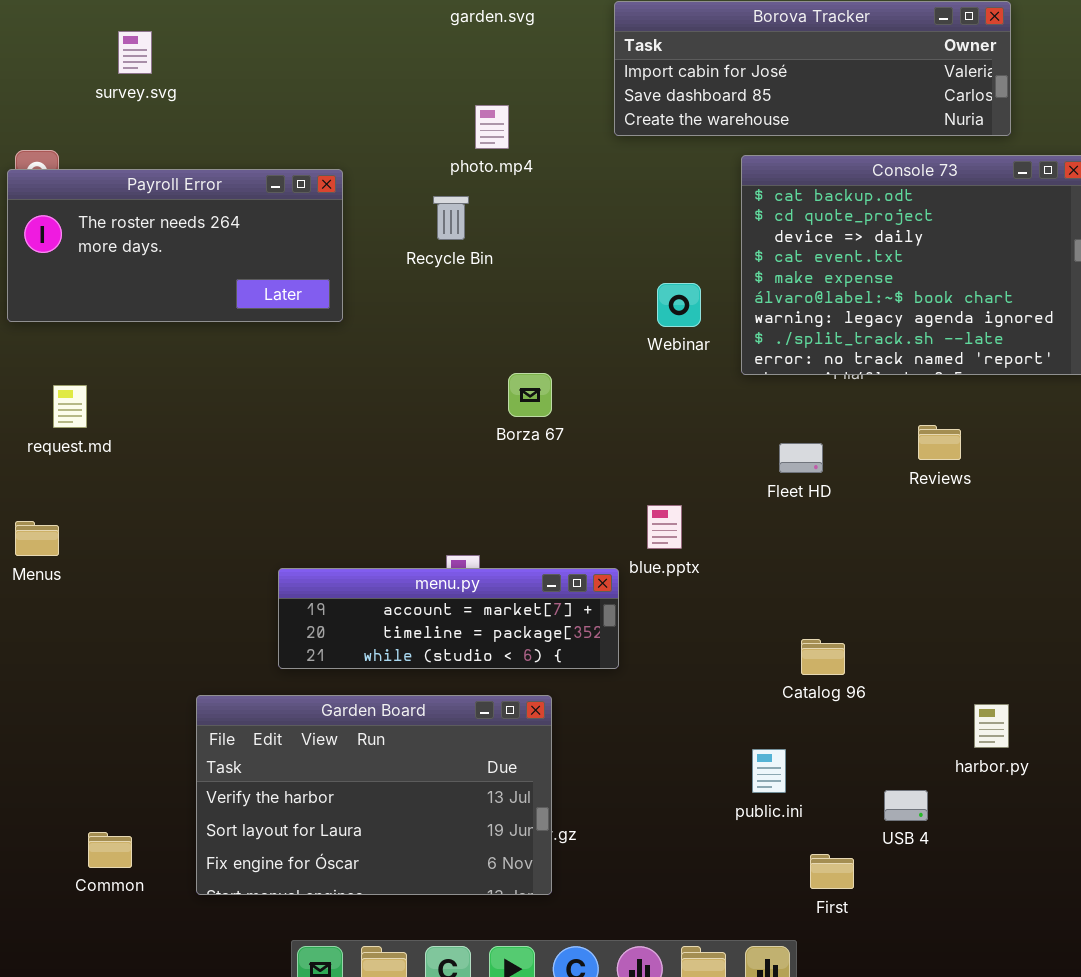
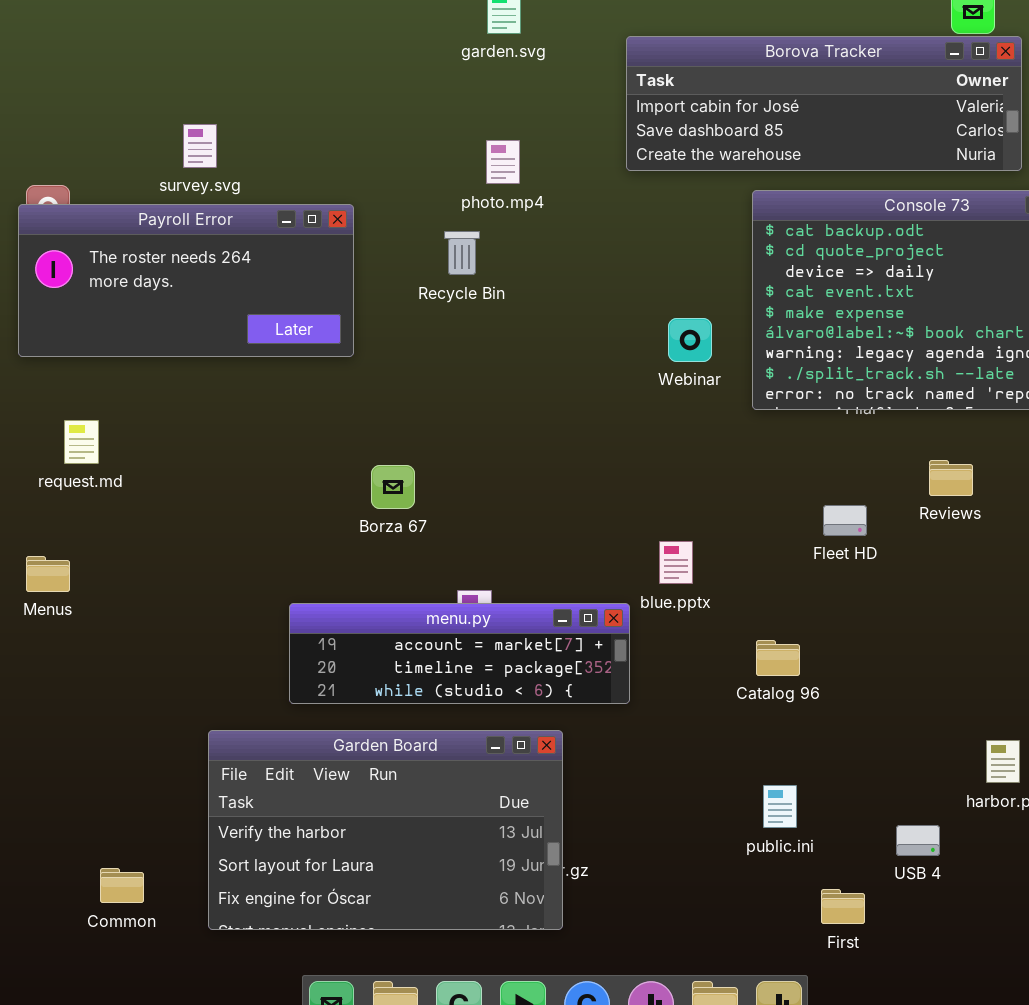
survey.svg: [118,31,152,74] -> [183,124,217,168], moved
Borza 67: [508,373,552,417] -> [371,465,415,509], moved
Fleet HD: [779,443,823,473] -> [823,505,867,536], moved
Catalog 96: [801,639,845,675] -> [756,640,800,676], moved

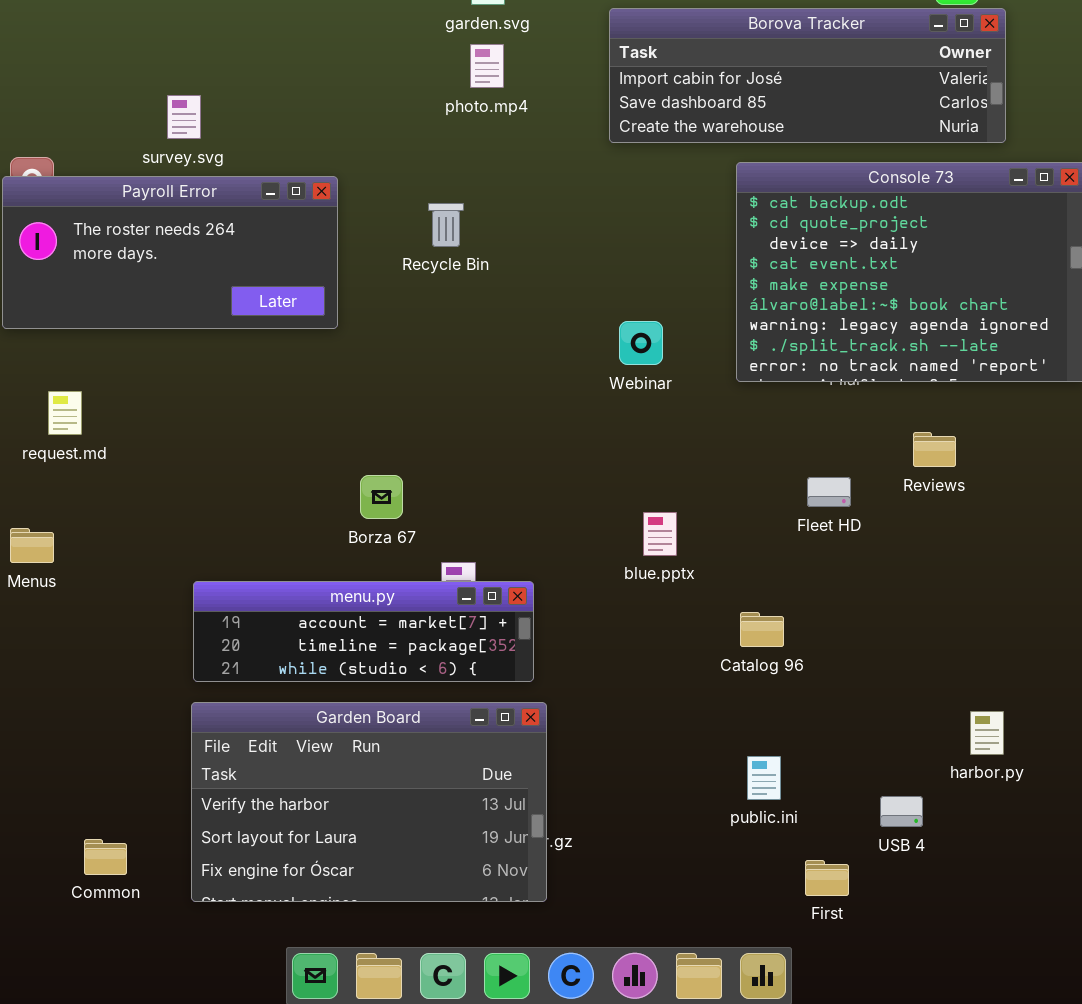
photo.mp4: [486,140,520,184] -> [470,44,504,88], moved
Webinar: [668,318,712,362] -> [619,321,663,365], moved
Borza 67: [371,465,415,509] -> [360,475,403,519], moved
menu.py: [289,603,630,704] -> [193,581,534,682], moved

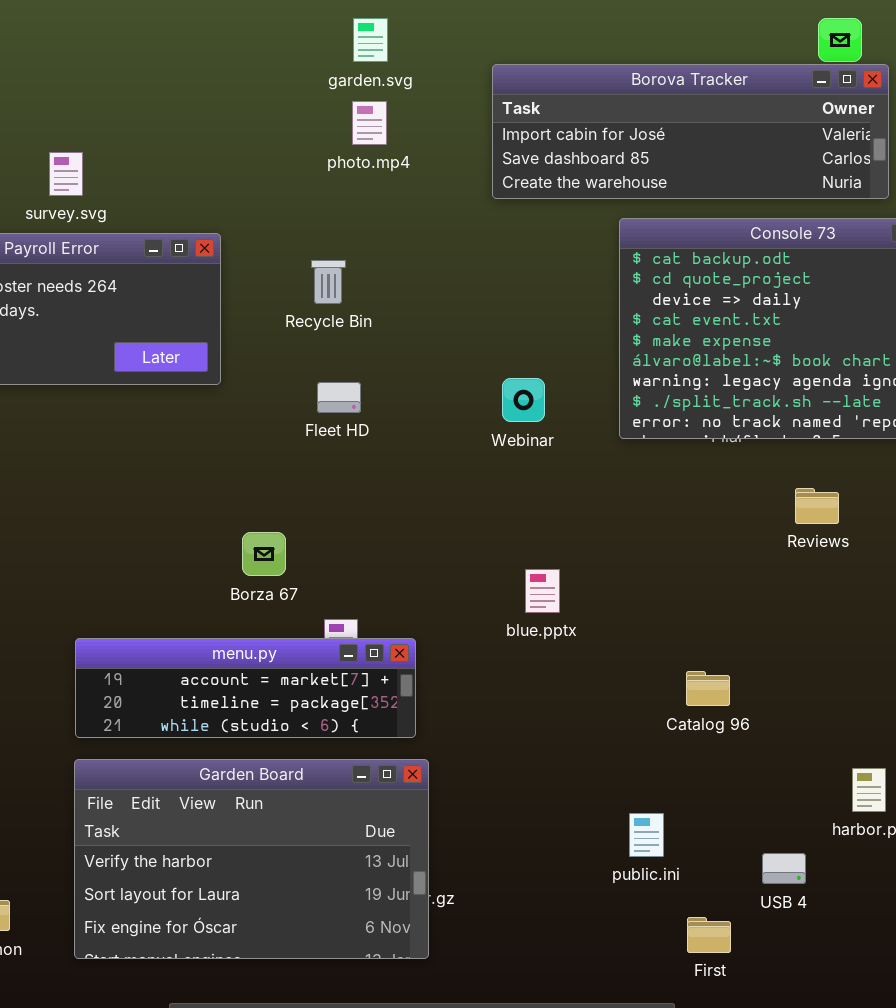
Fleet HD: [807,477,851,507] -> [317,382,361,413], moved
Catalog 96: [740,612,784,647] -> [686,671,730,706], moved

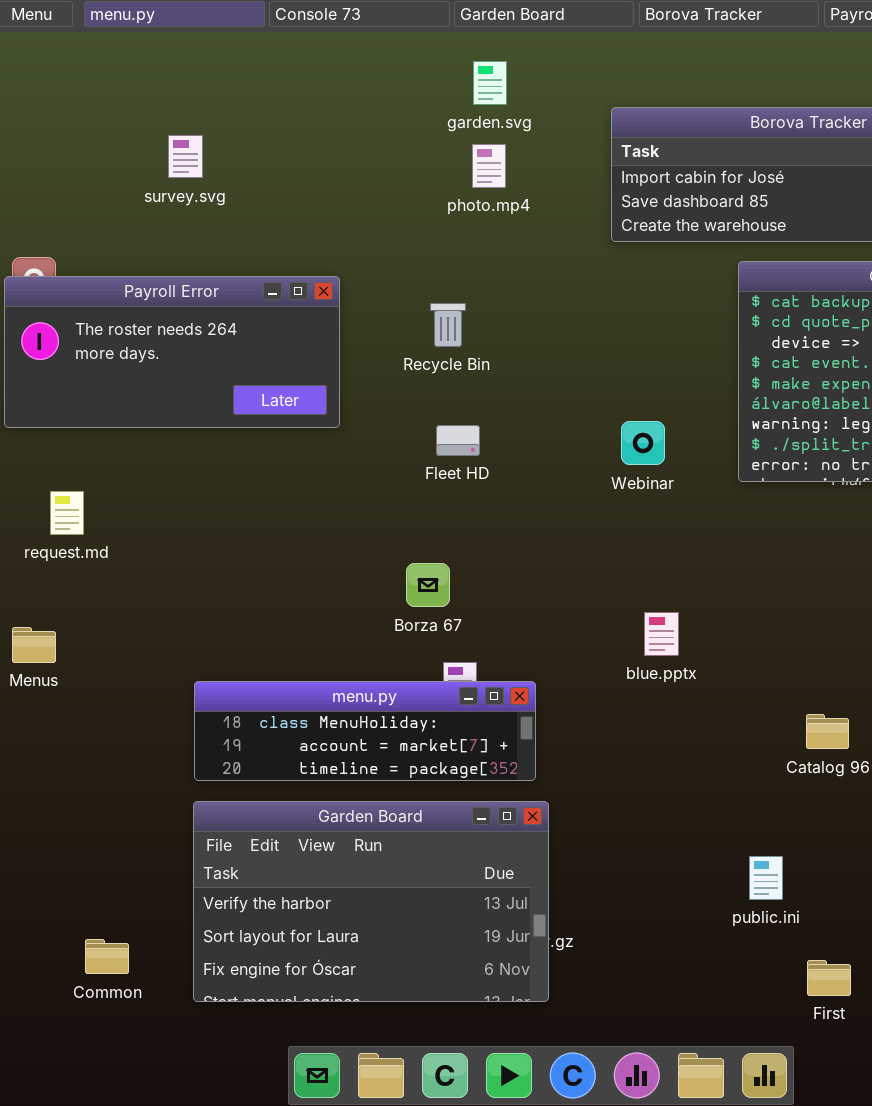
survey.svg: [49,152,83,196] -> [168,135,203,178], moved
Borza 67: [242,532,286,576] -> [406,563,450,607], moved
menu.py: [75,638,416,738] -> [194,681,536,781], scrolled up 1 row

